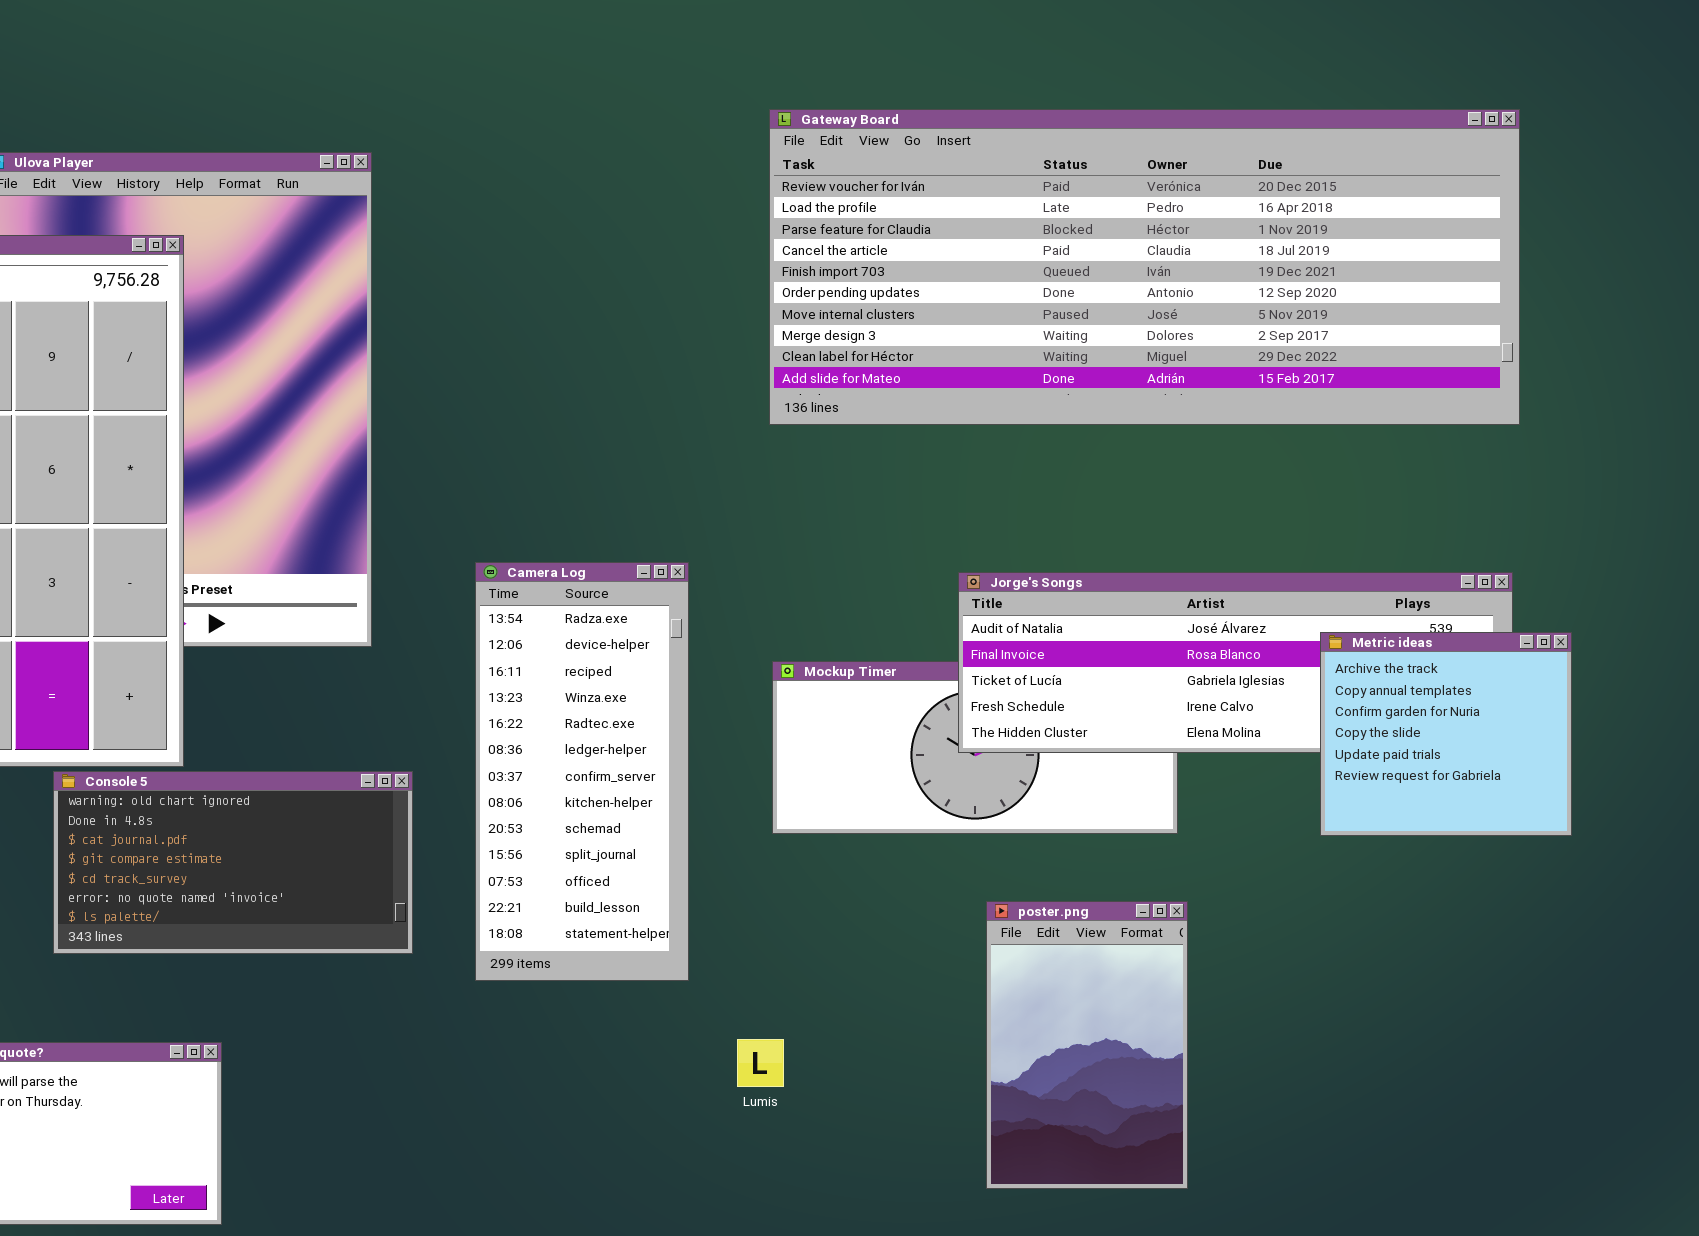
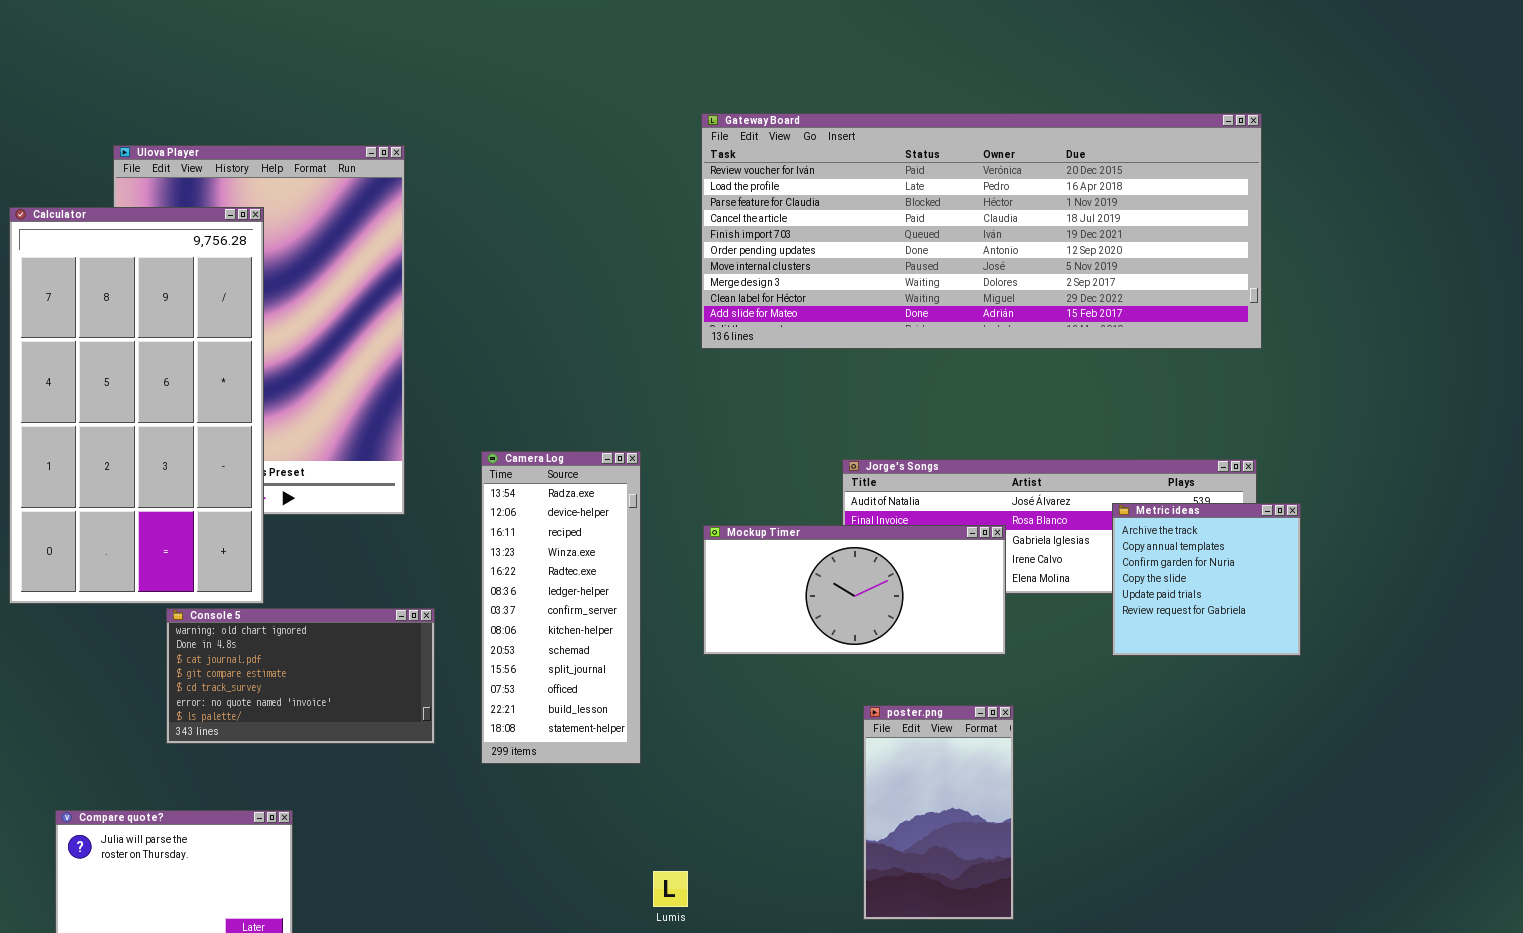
Mockup Timer: [772,661,1178,834] -> [703,525,1006,655], raised
Lumis: [737,1039,784,1087] -> [653,871,688,907], moved

